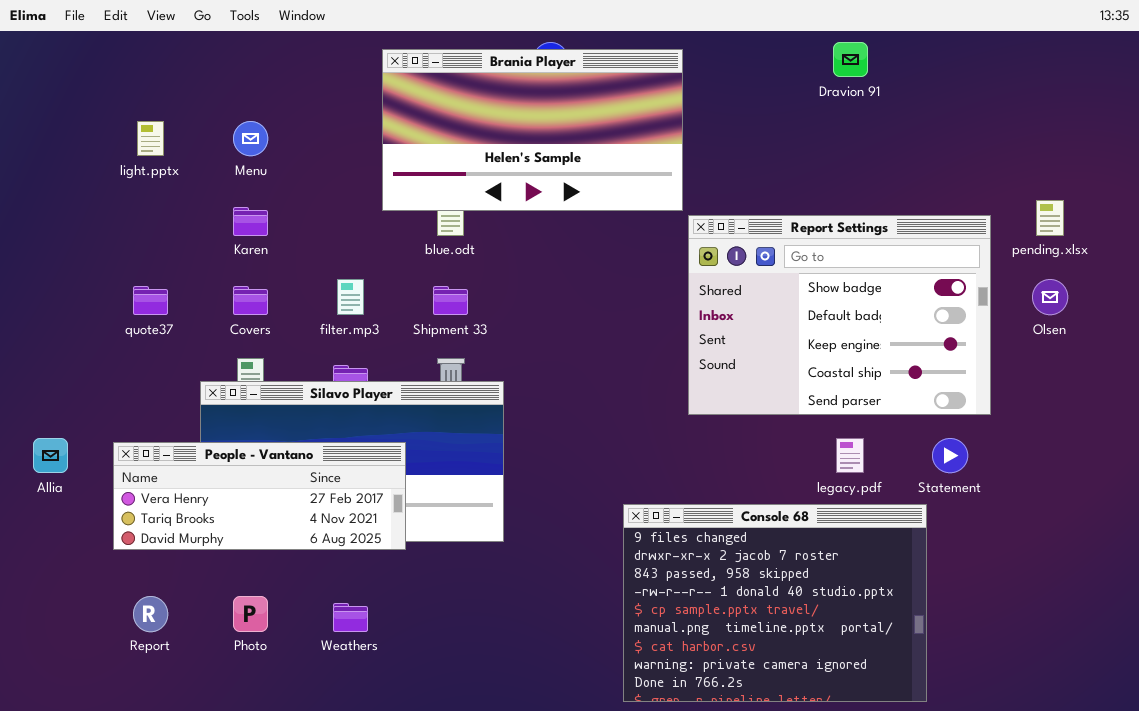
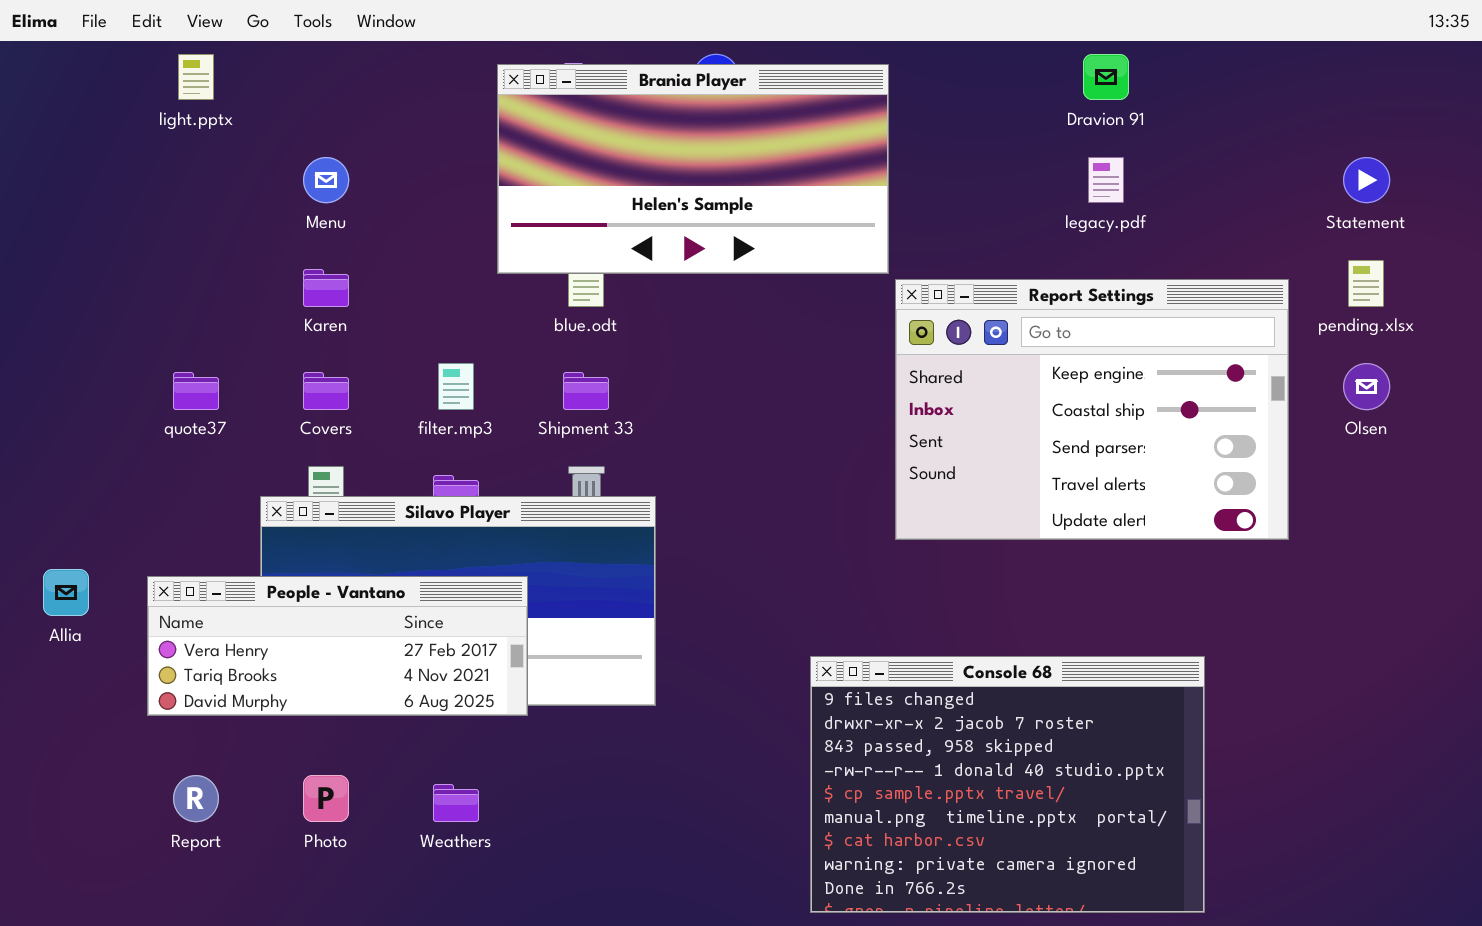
light.pptx: [137,121,164,156] -> [178,54,214,100], moved
Report Settings: [688,215,991,415] -> [895,279,1289,540], scrolled down 2 rows
legacy.pdf: [836,438,864,473] -> [1088,157,1124,203], moved
Statement: [932,438,968,473] -> [1343,157,1390,203], moved

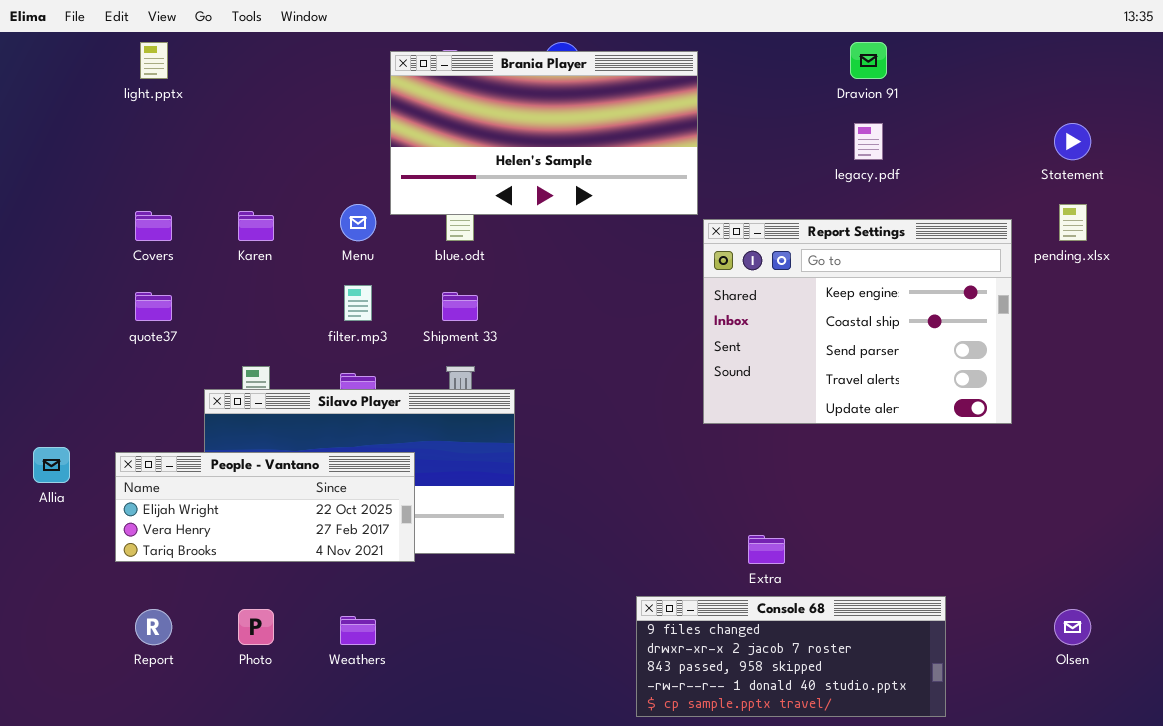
Menu: [303,157,349,203] -> [340,204,376,241], moved
Olsen: [1343,363,1390,410] -> [1054,609,1091,645], moved
Covers: [303,372,349,410] -> [135,211,172,241], moved
People - Vantano: [147,576,528,716] -> [115,452,415,562], scrolled up 1 row
Console 68: [810,656,1205,913] -> [636,596,946,717], resized

